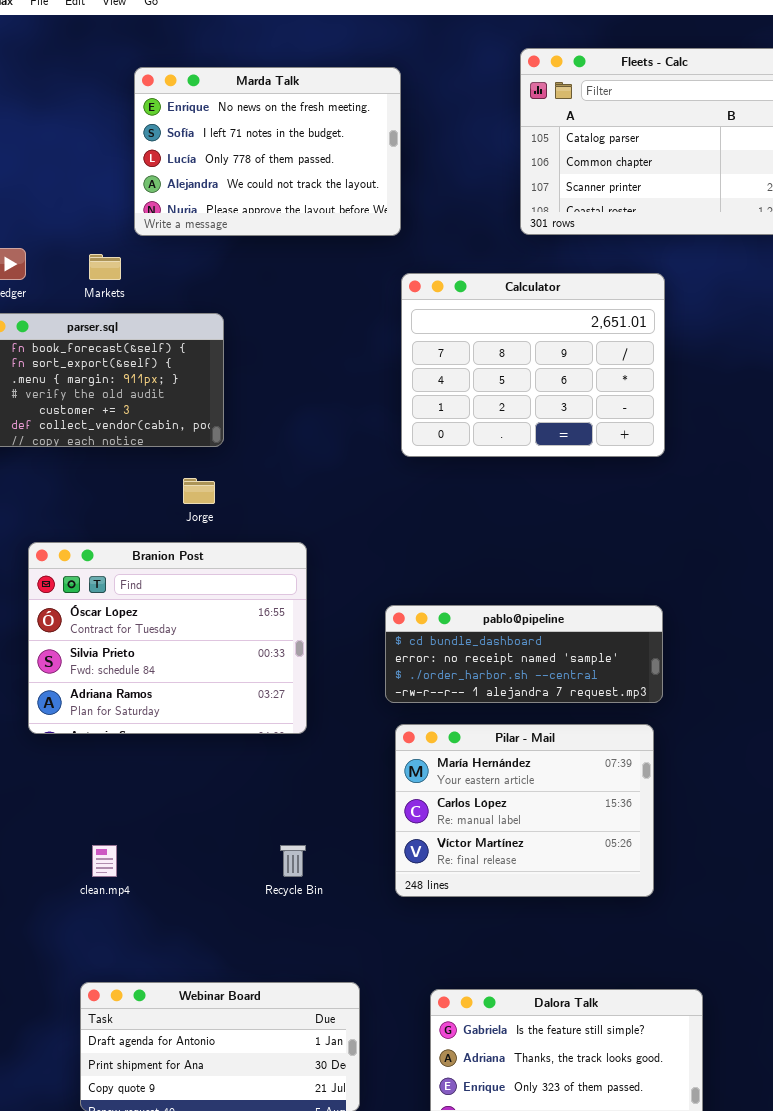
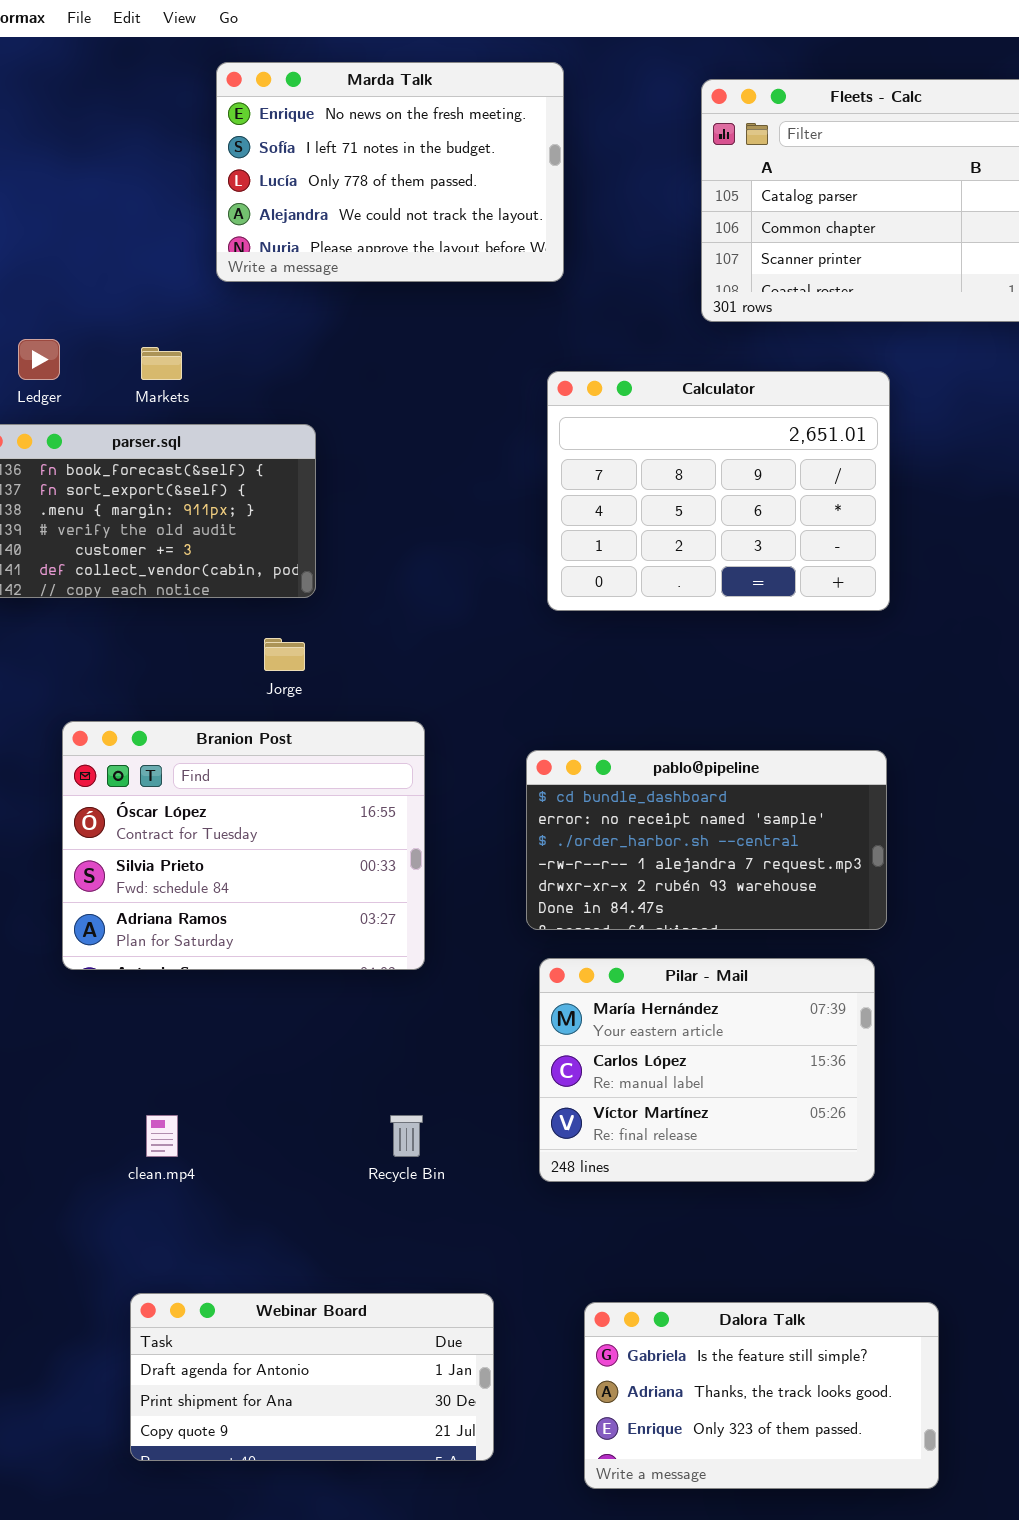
Marda Talk: [134,67,401,236] -> [216,62,564,282], moved
pablo@pipeline: [385,605,663,703] -> [526,750,887,930], resized

